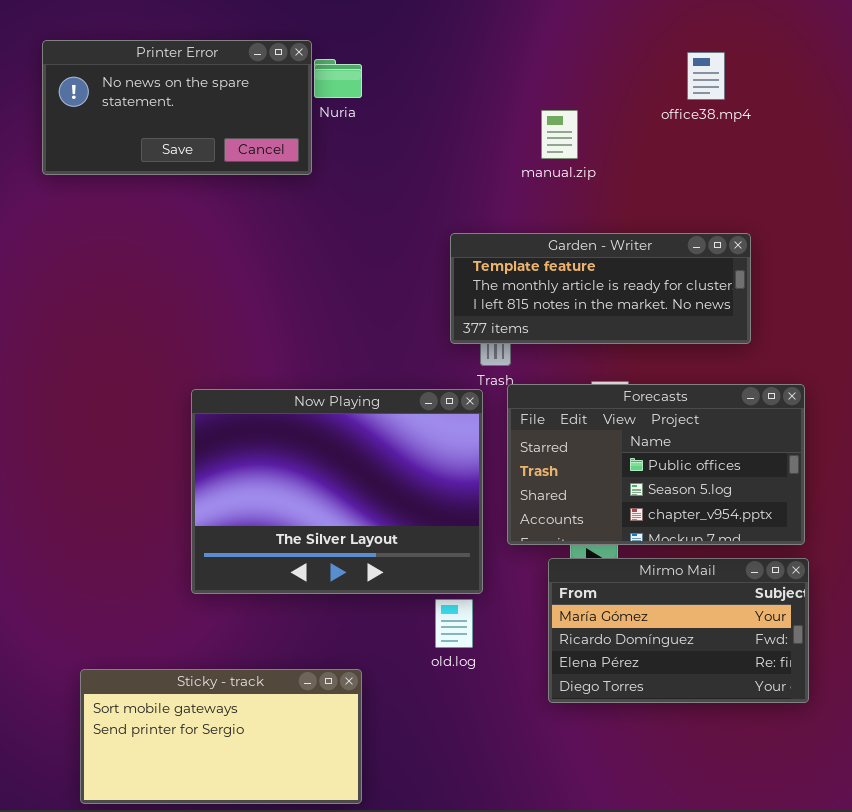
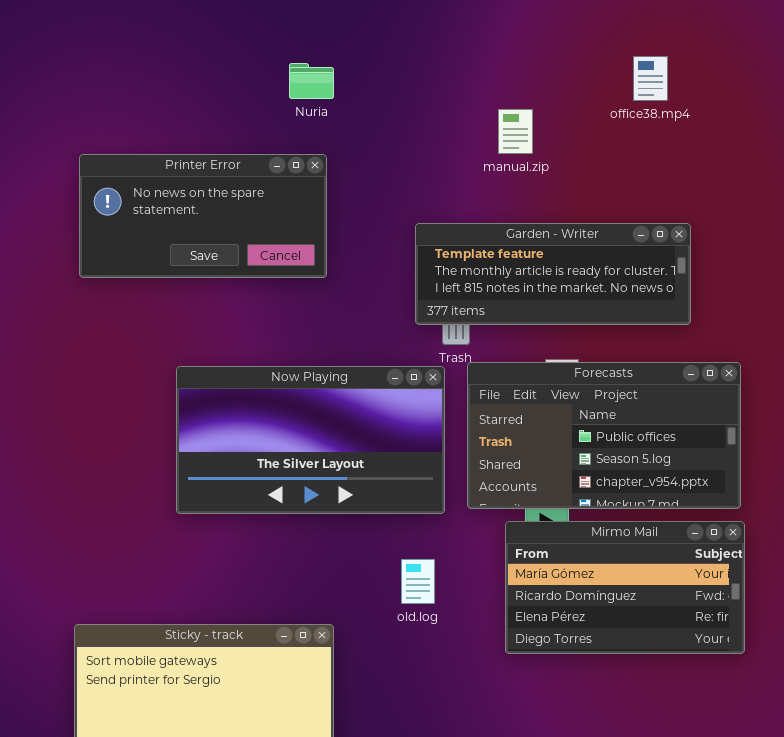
Printer Error: [42,40,312,175] -> [79,154,327,278], moved
Now Playing: [191,389,483,594] -> [176,366,445,514], resized

